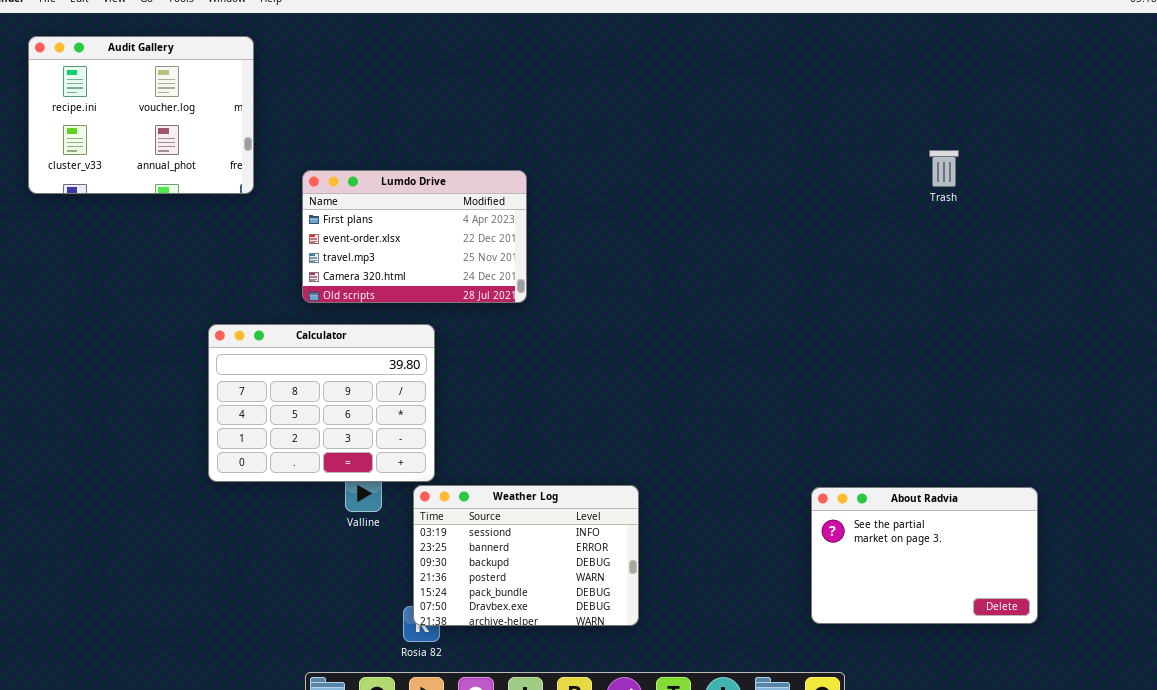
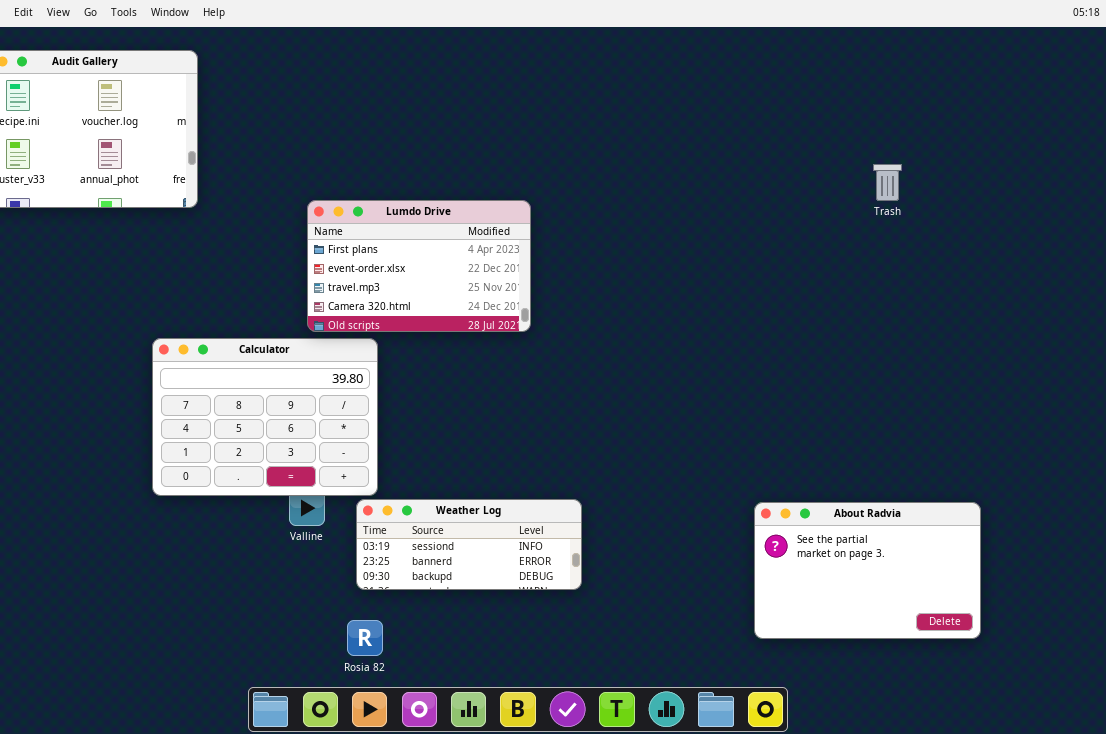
Lumdo Drive: [302,170,527,303] -> [307,200,531,332], moved
Weather Log: [413,485,639,626] -> [356,499,582,590], resized

